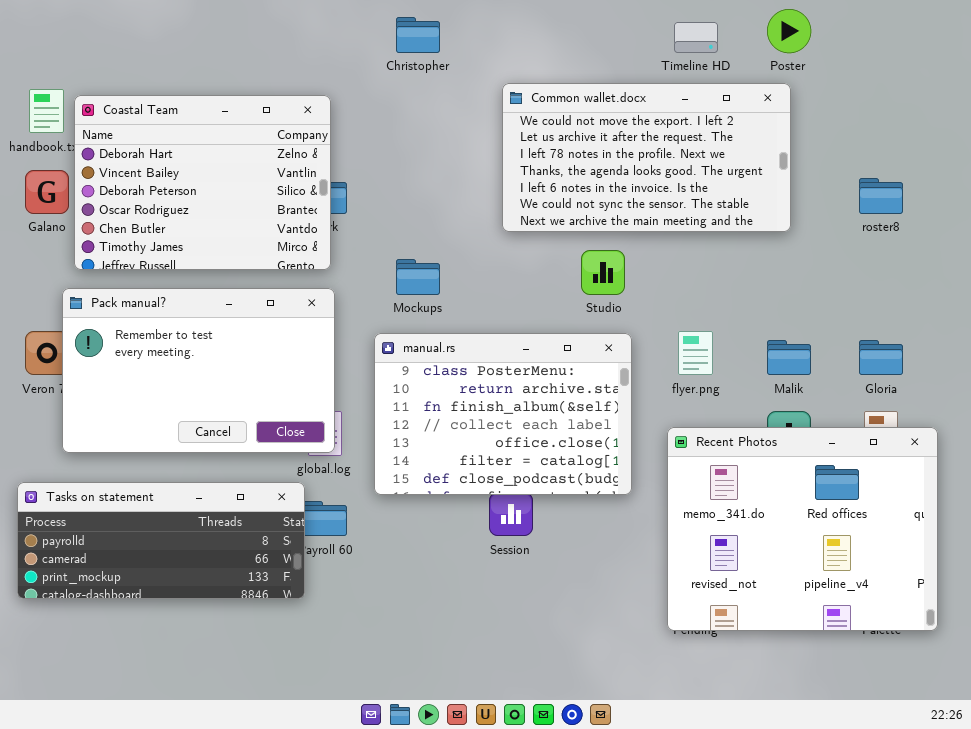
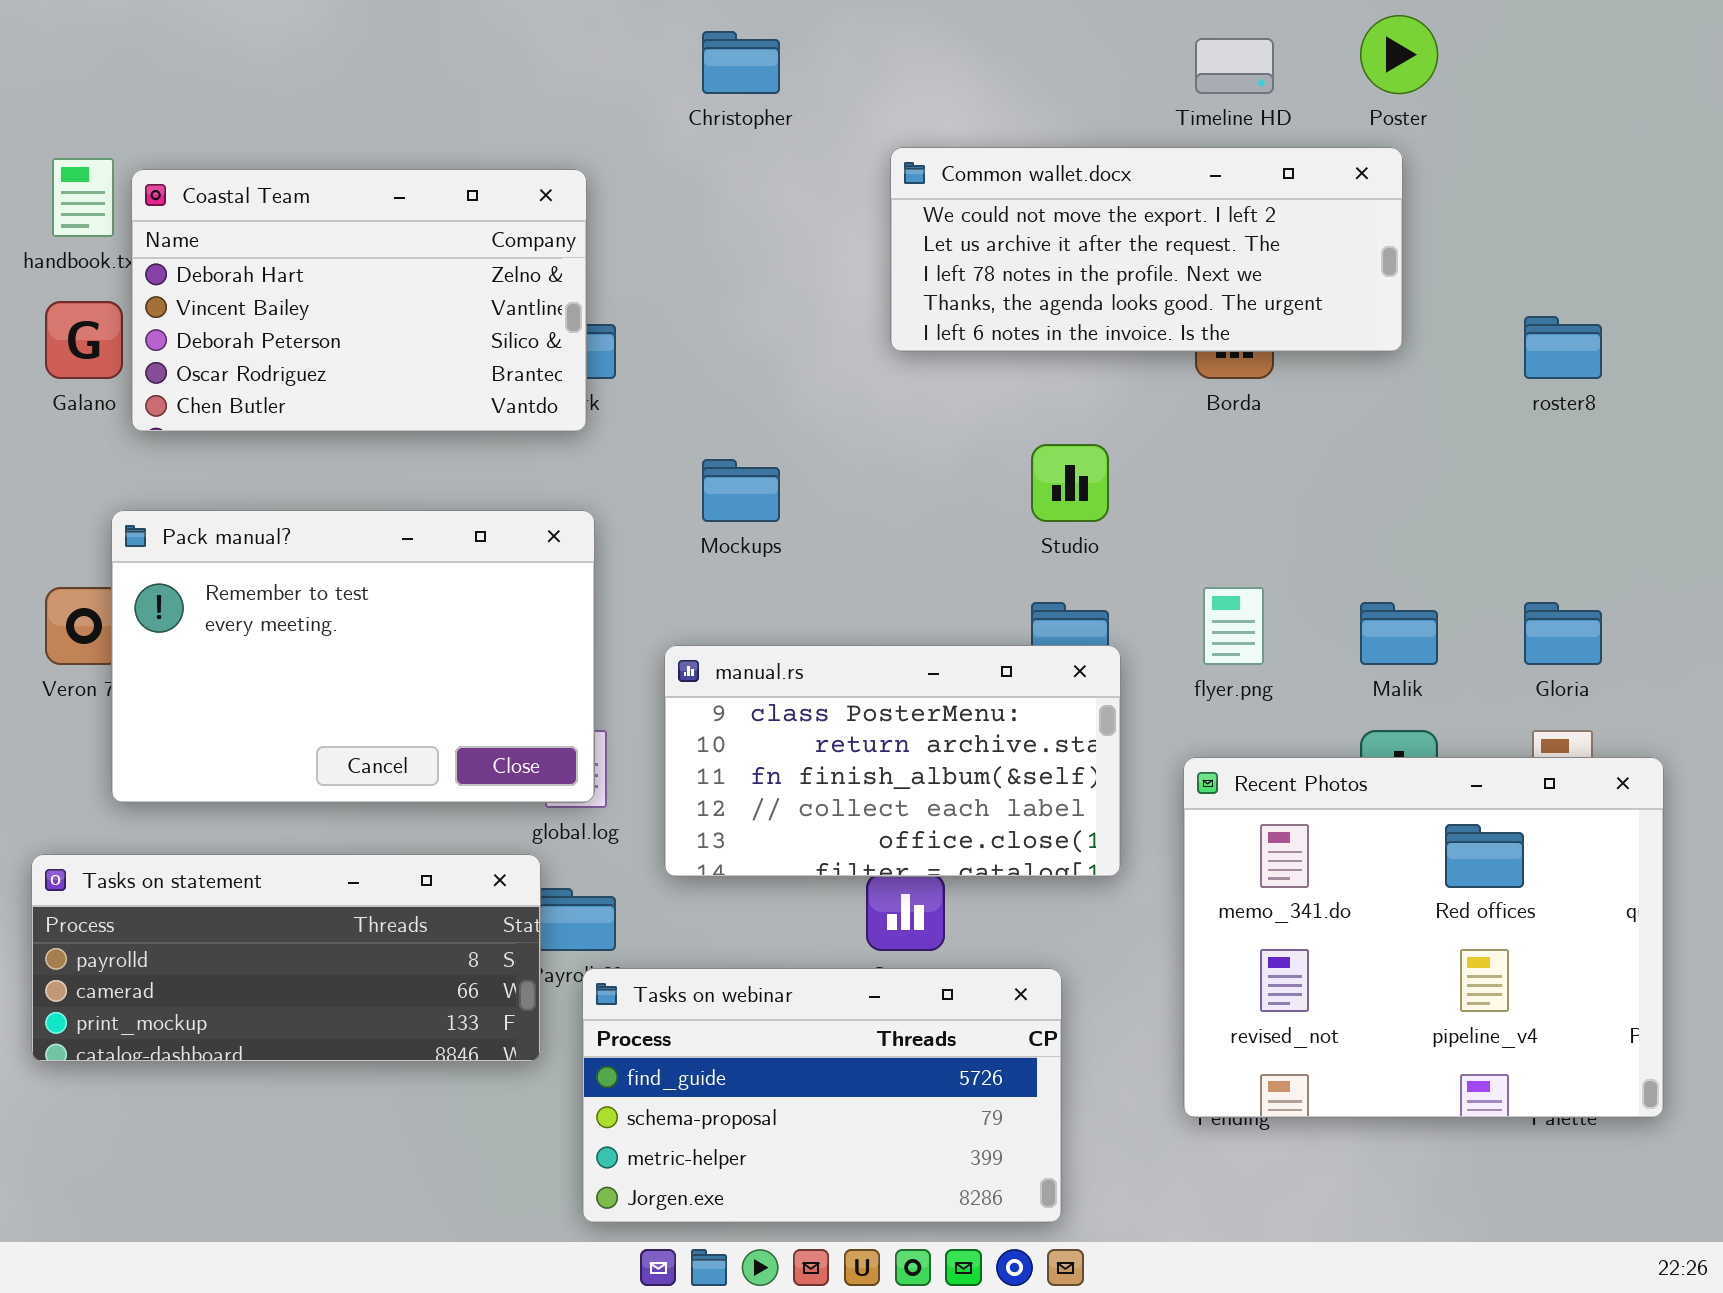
Common wallet.docx: [502,83,791,232] -> [890,147,1403,352], resized
Coastal Team: [74,95,331,270] -> [131,169,587,432], resized
manual.rs: [374,333,632,495] -> [664,645,1121,877], resized
Tasks on webinar: none -> [582,968,1062,1223], opened

